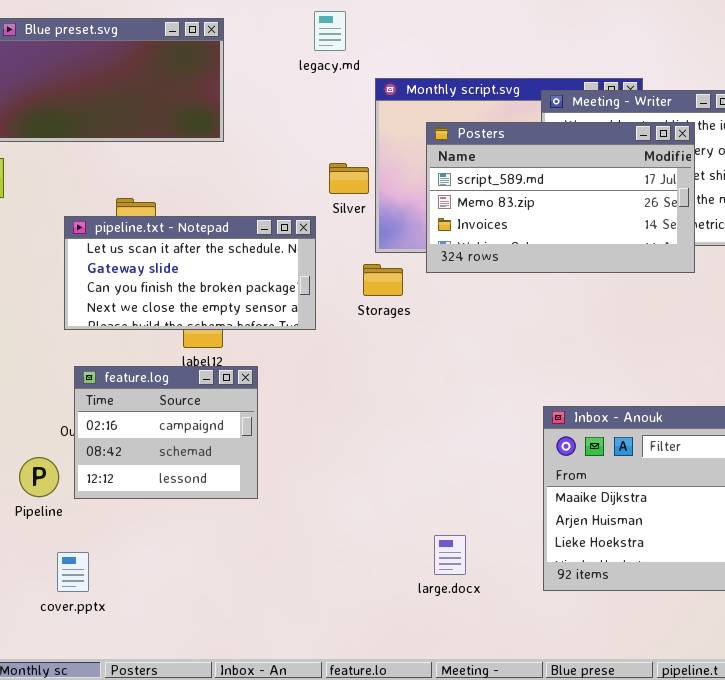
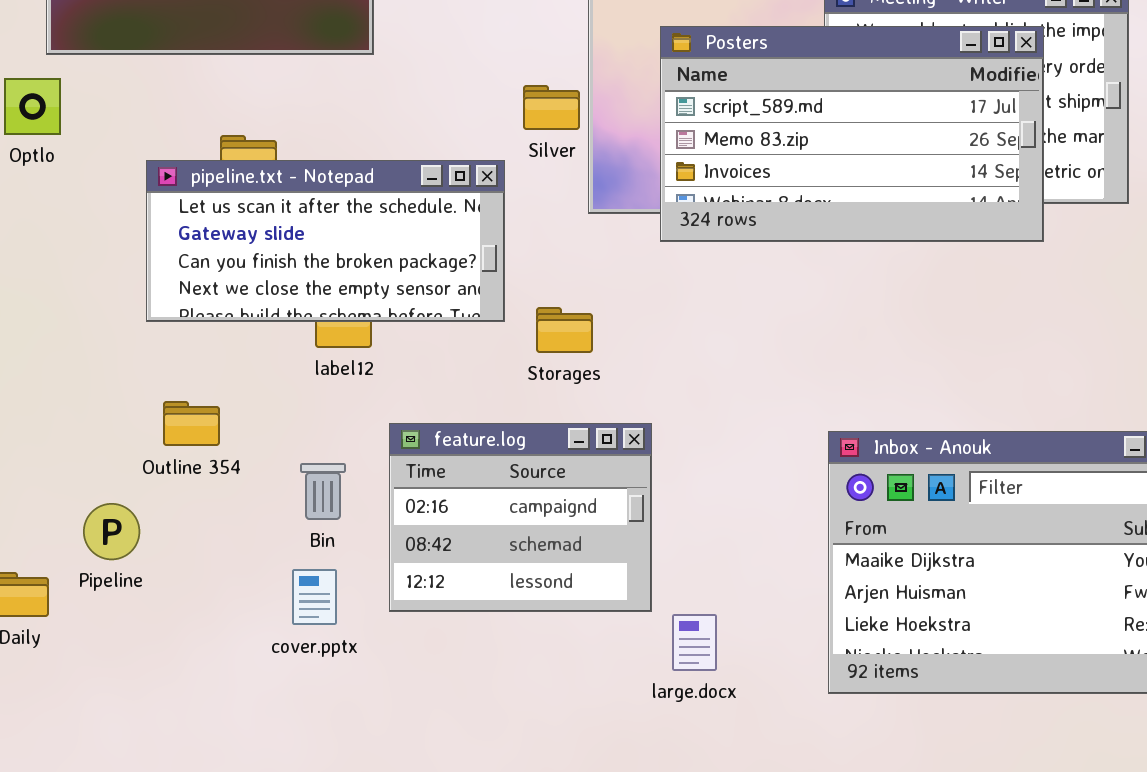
Storages: [363,264,403,296] -> [536,307,593,353], moved
feature.log: [74,366,258,499] -> [389,423,652,612], moved
cover.pptx: [57,552,89,592] -> [292,569,337,625], moved

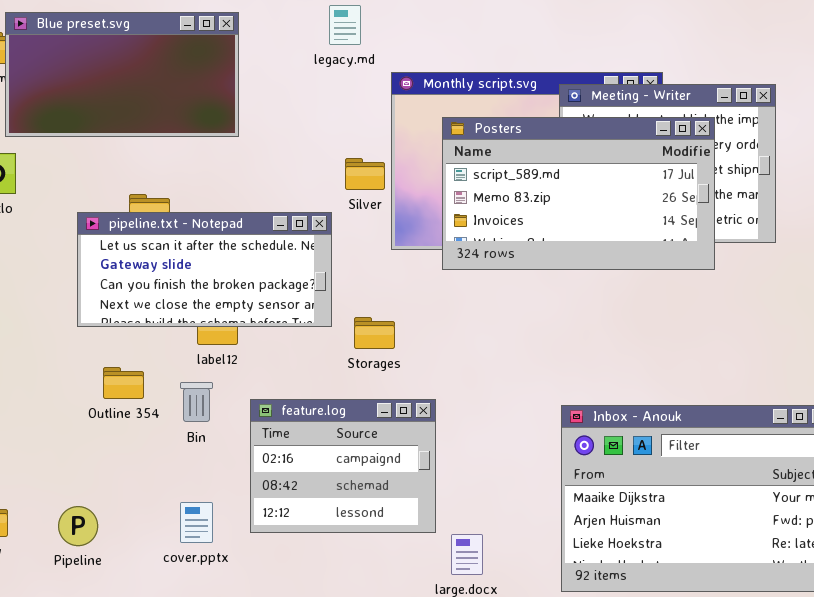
Outline 354: [163,401,220,446] -> [103,367,144,399], moved
Bin: [300,463,346,520] -> [180,382,213,422], moved
Pipeline: [83,503,140,560] -> [58,506,98,546], moved

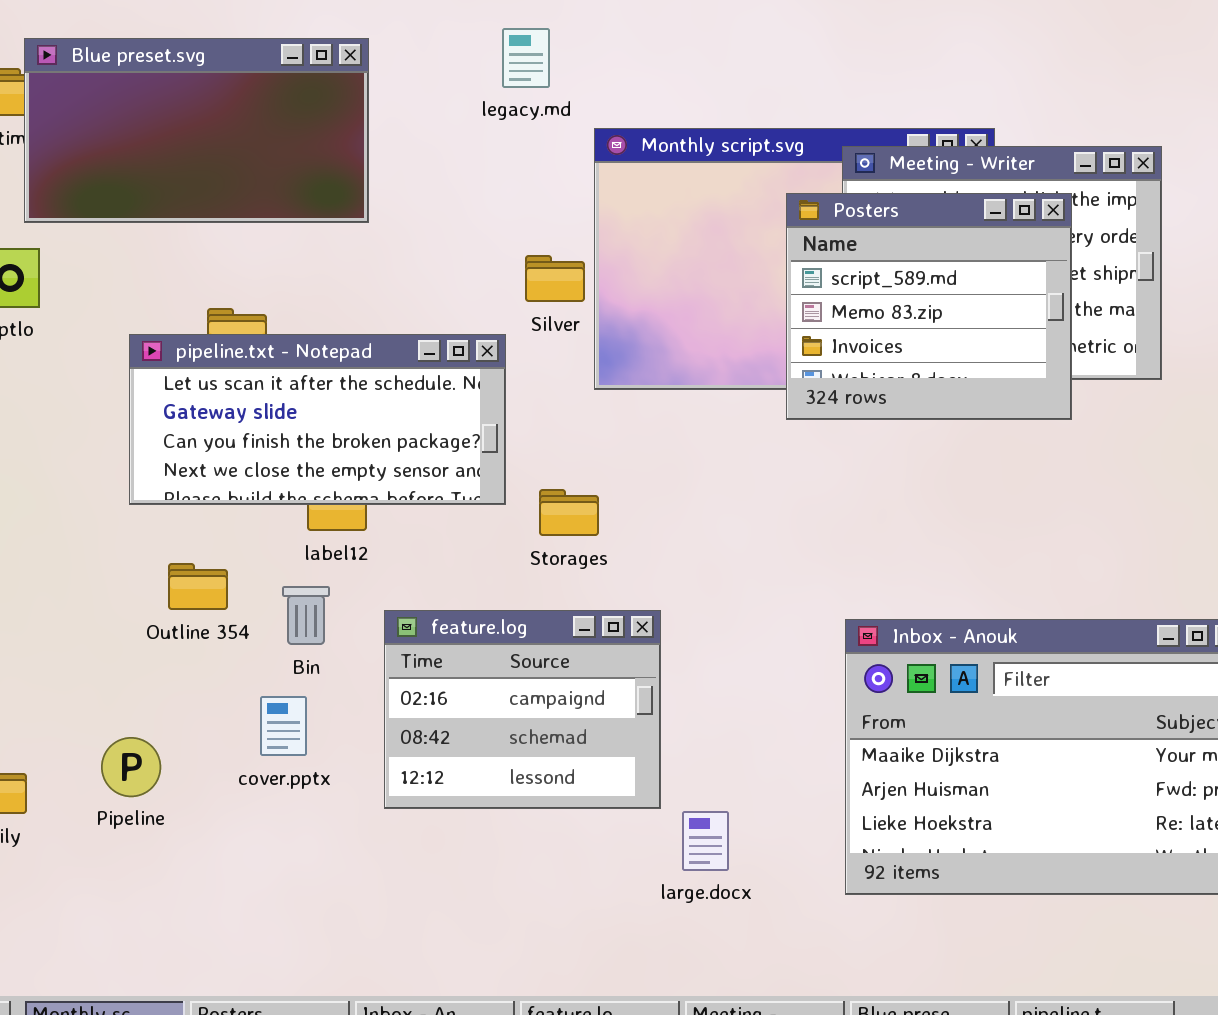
Posters: [442,117,715,270] -> [786,193,1072,420], resized
cover.pptx: [180,502,213,543] -> [260,696,307,756], moved
Pipeline: [58,506,98,546] -> [101,737,161,797], moved

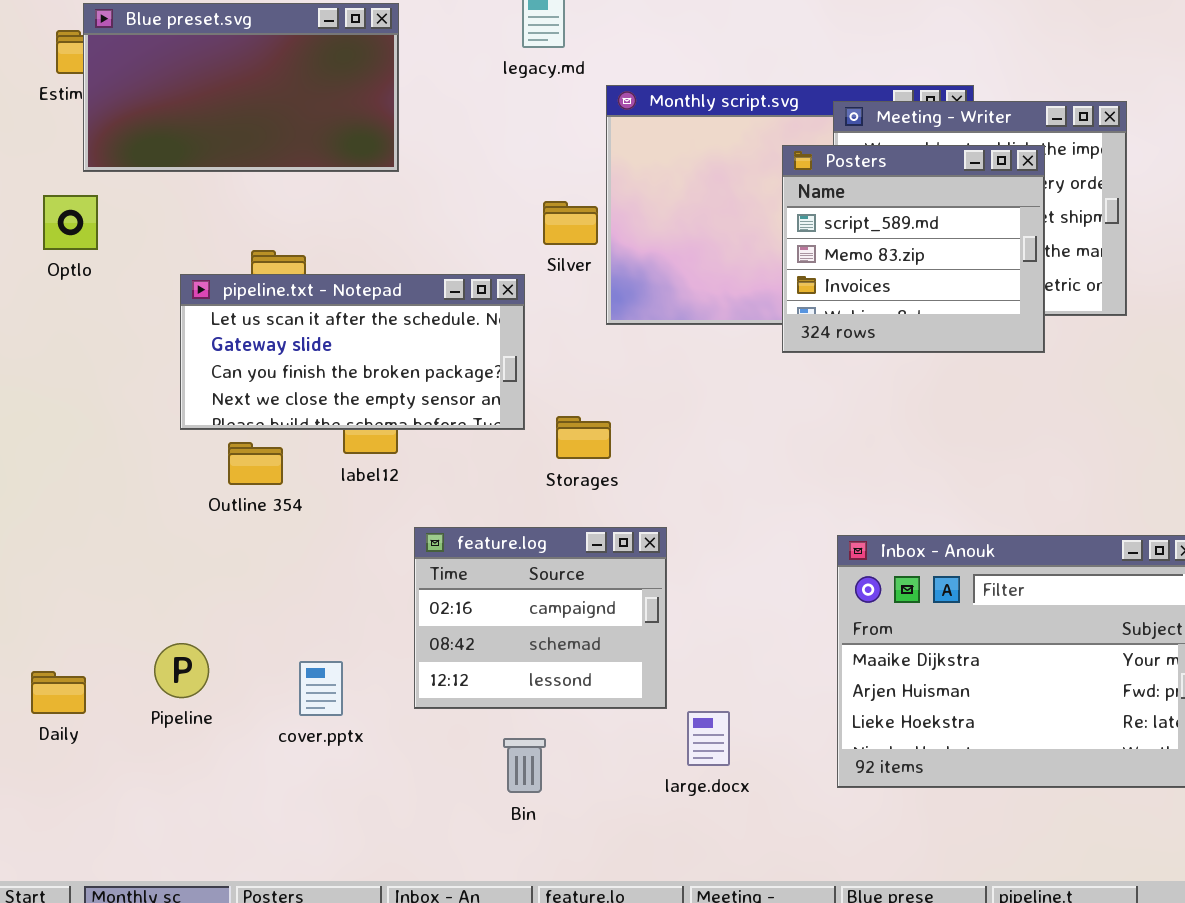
Outline 354: [168,563,228,610] -> [228,442,283,485], moved
Bin: [282,586,330,645] -> [503,738,546,793], moved
cover.pptx: [260,696,307,756] -> [299,661,343,716], moved

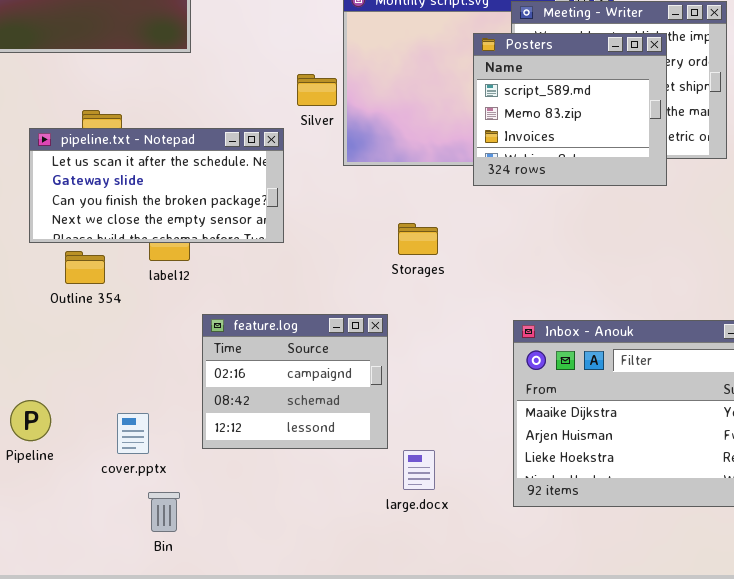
Storages: [556,416,611,459] -> [398,223,438,255], moved
Bin: [503,738,546,793] -> [148,492,180,532], moved

